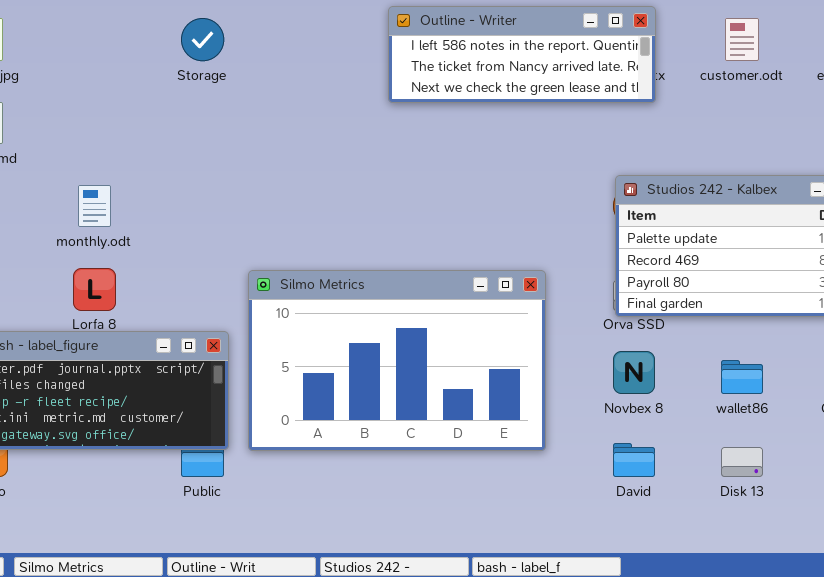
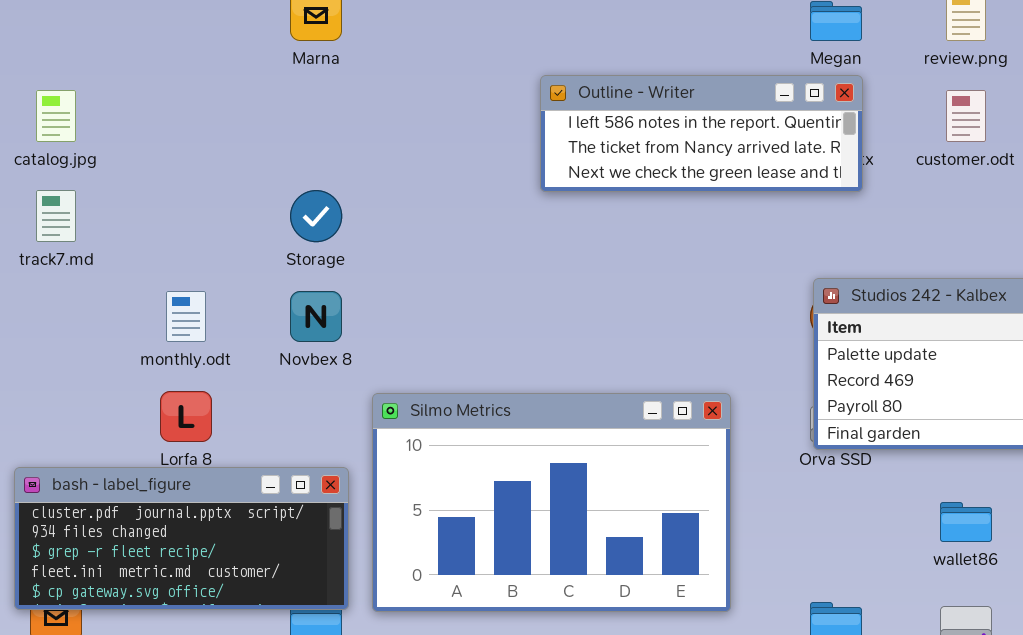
Storage: [181,18,224,61] -> [290,190,342,242], moved
Novbex 8: [613,351,655,394] -> [290,291,342,342], moved

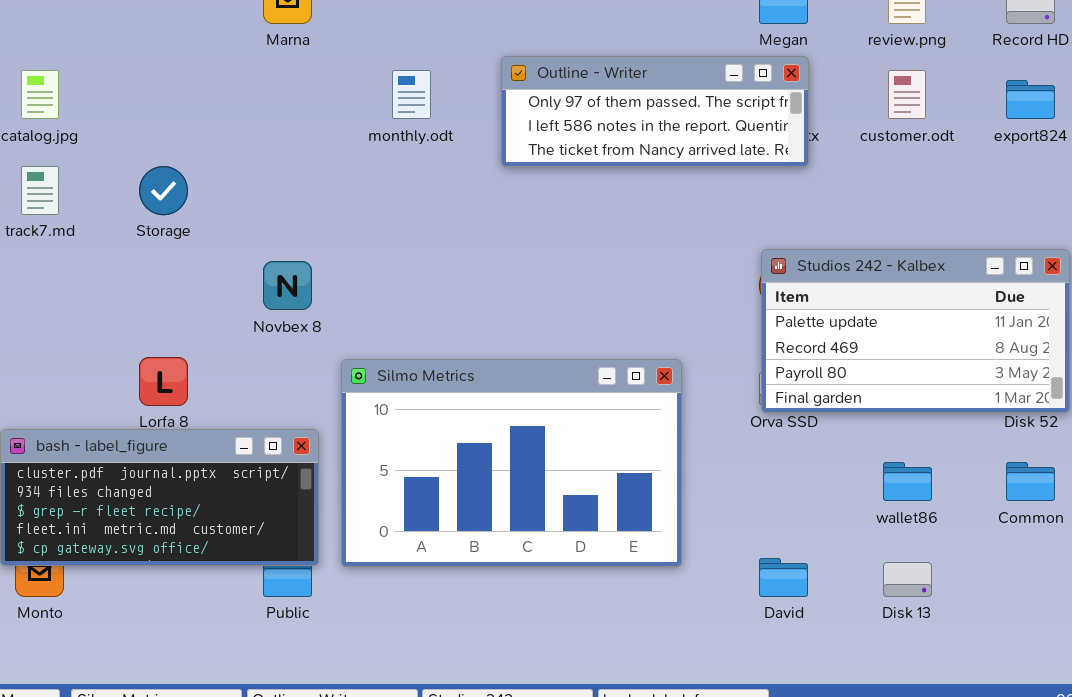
Outline - Writer: [540,75,863,192] -> [501,56,809,167], scrolled up 1 row
Storage: [290,190,342,242] -> [139,166,188,215], moved
monthly.odt: [166,291,206,342] -> [392,70,431,119], moved

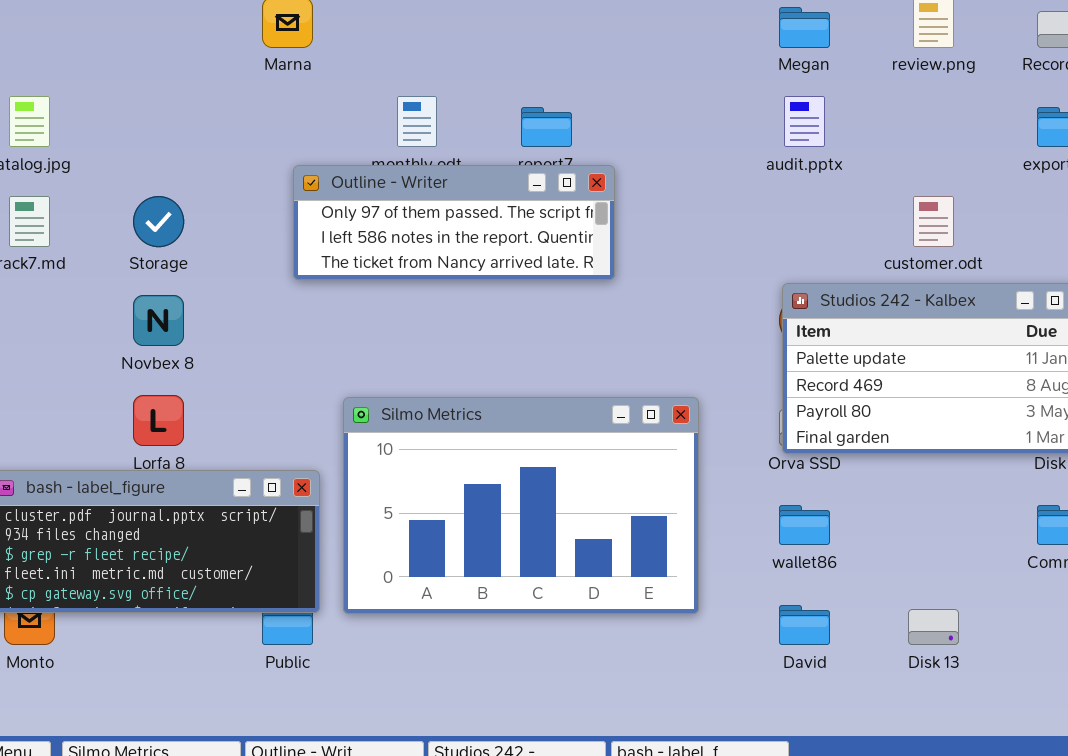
Outline - Writer: [501,56,809,167] -> [293,165,615,280], moved
customer.odt: [888,70,926,119] -> [913,196,954,247], moved
Novbex 8: [263,261,312,310] -> [133,295,184,346], moved
wallet86: [883,462,932,501] -> [779,505,830,545], moved

